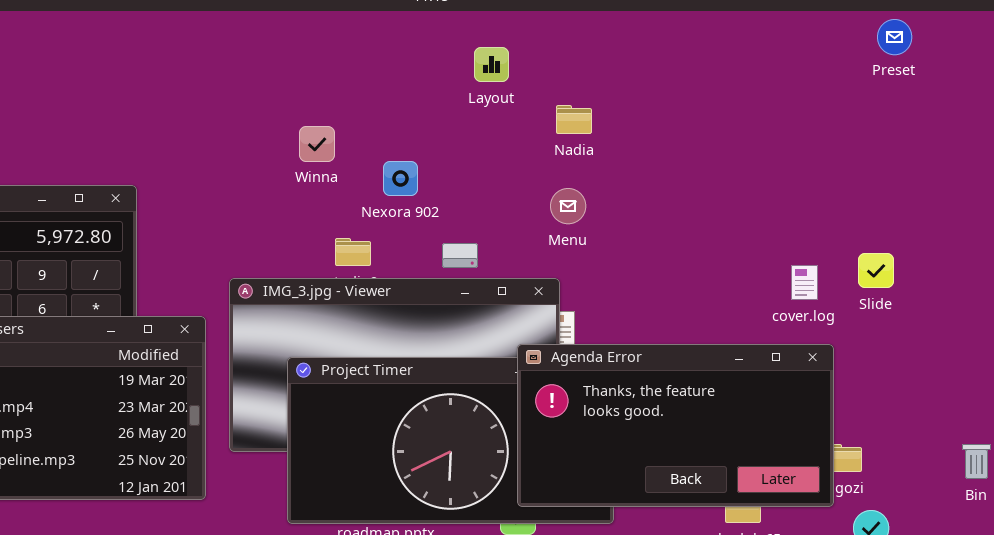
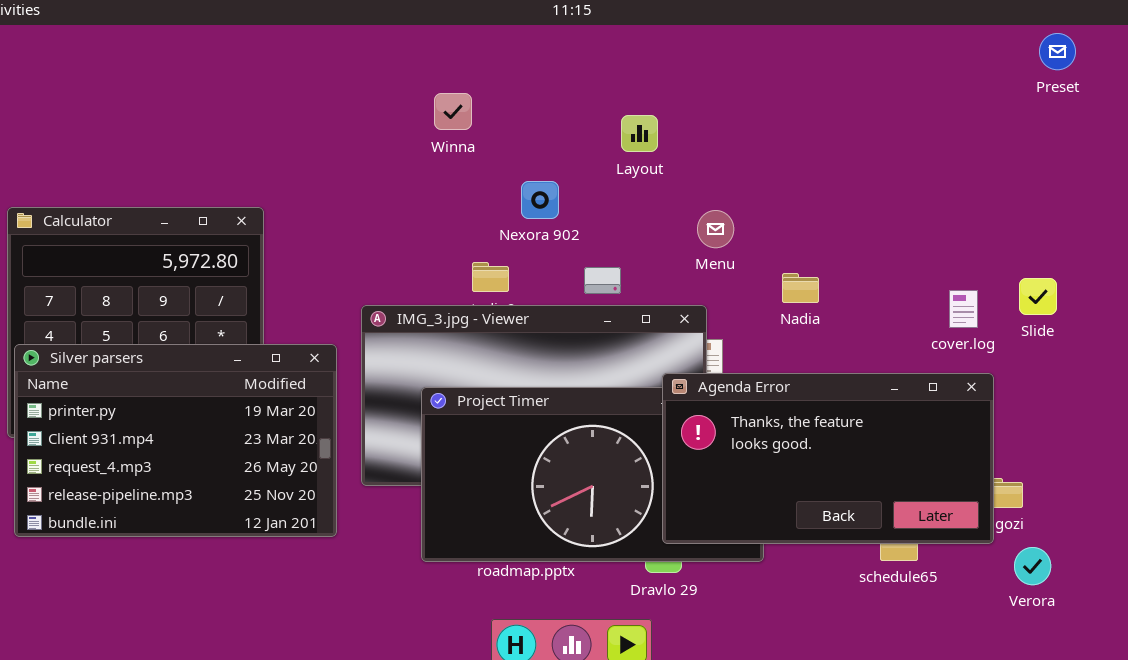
Layout: [474,47,509,82] -> [621,115,658,152], moved
Nadia: [556,105,592,134] -> [782,273,819,303], moved
Winna: [299,126,335,162] -> [434,93,472,130], moved

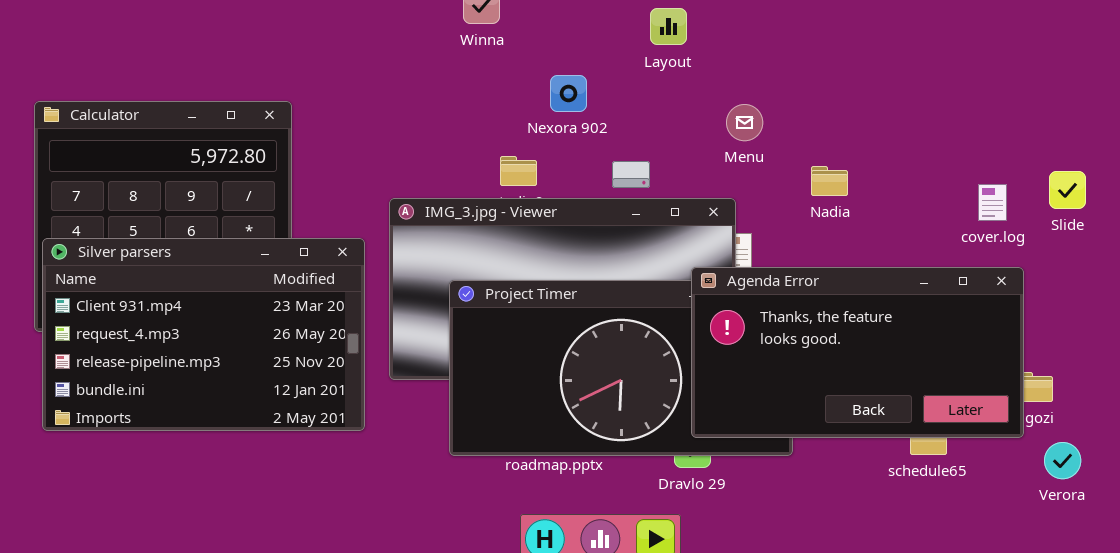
Silver parsers: [14,344,337,537] -> [42,238,365,431], scrolled down 1 row

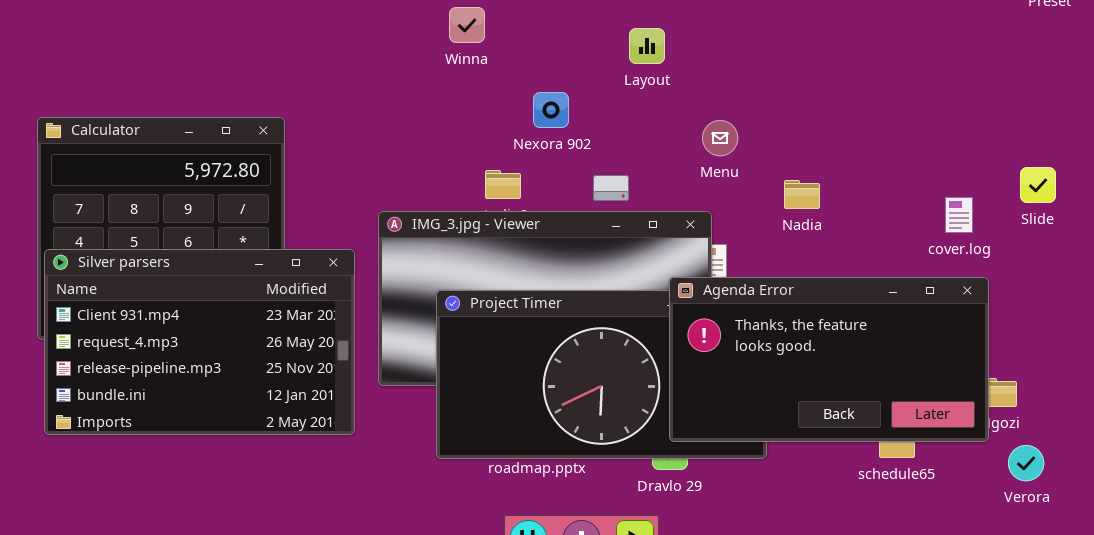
Slide: [1049,171,1086,209] -> [1020,167,1056,203], moved

